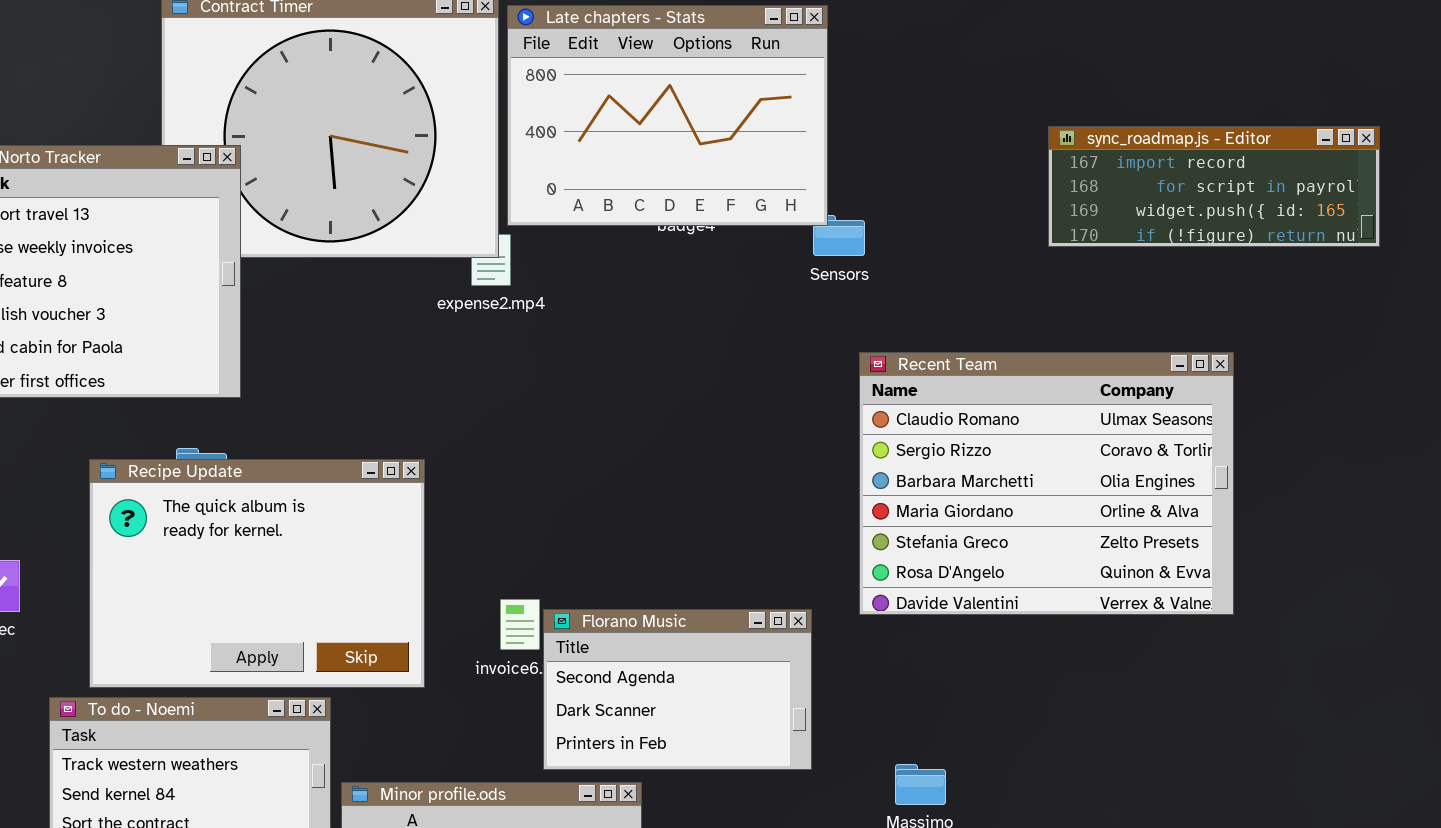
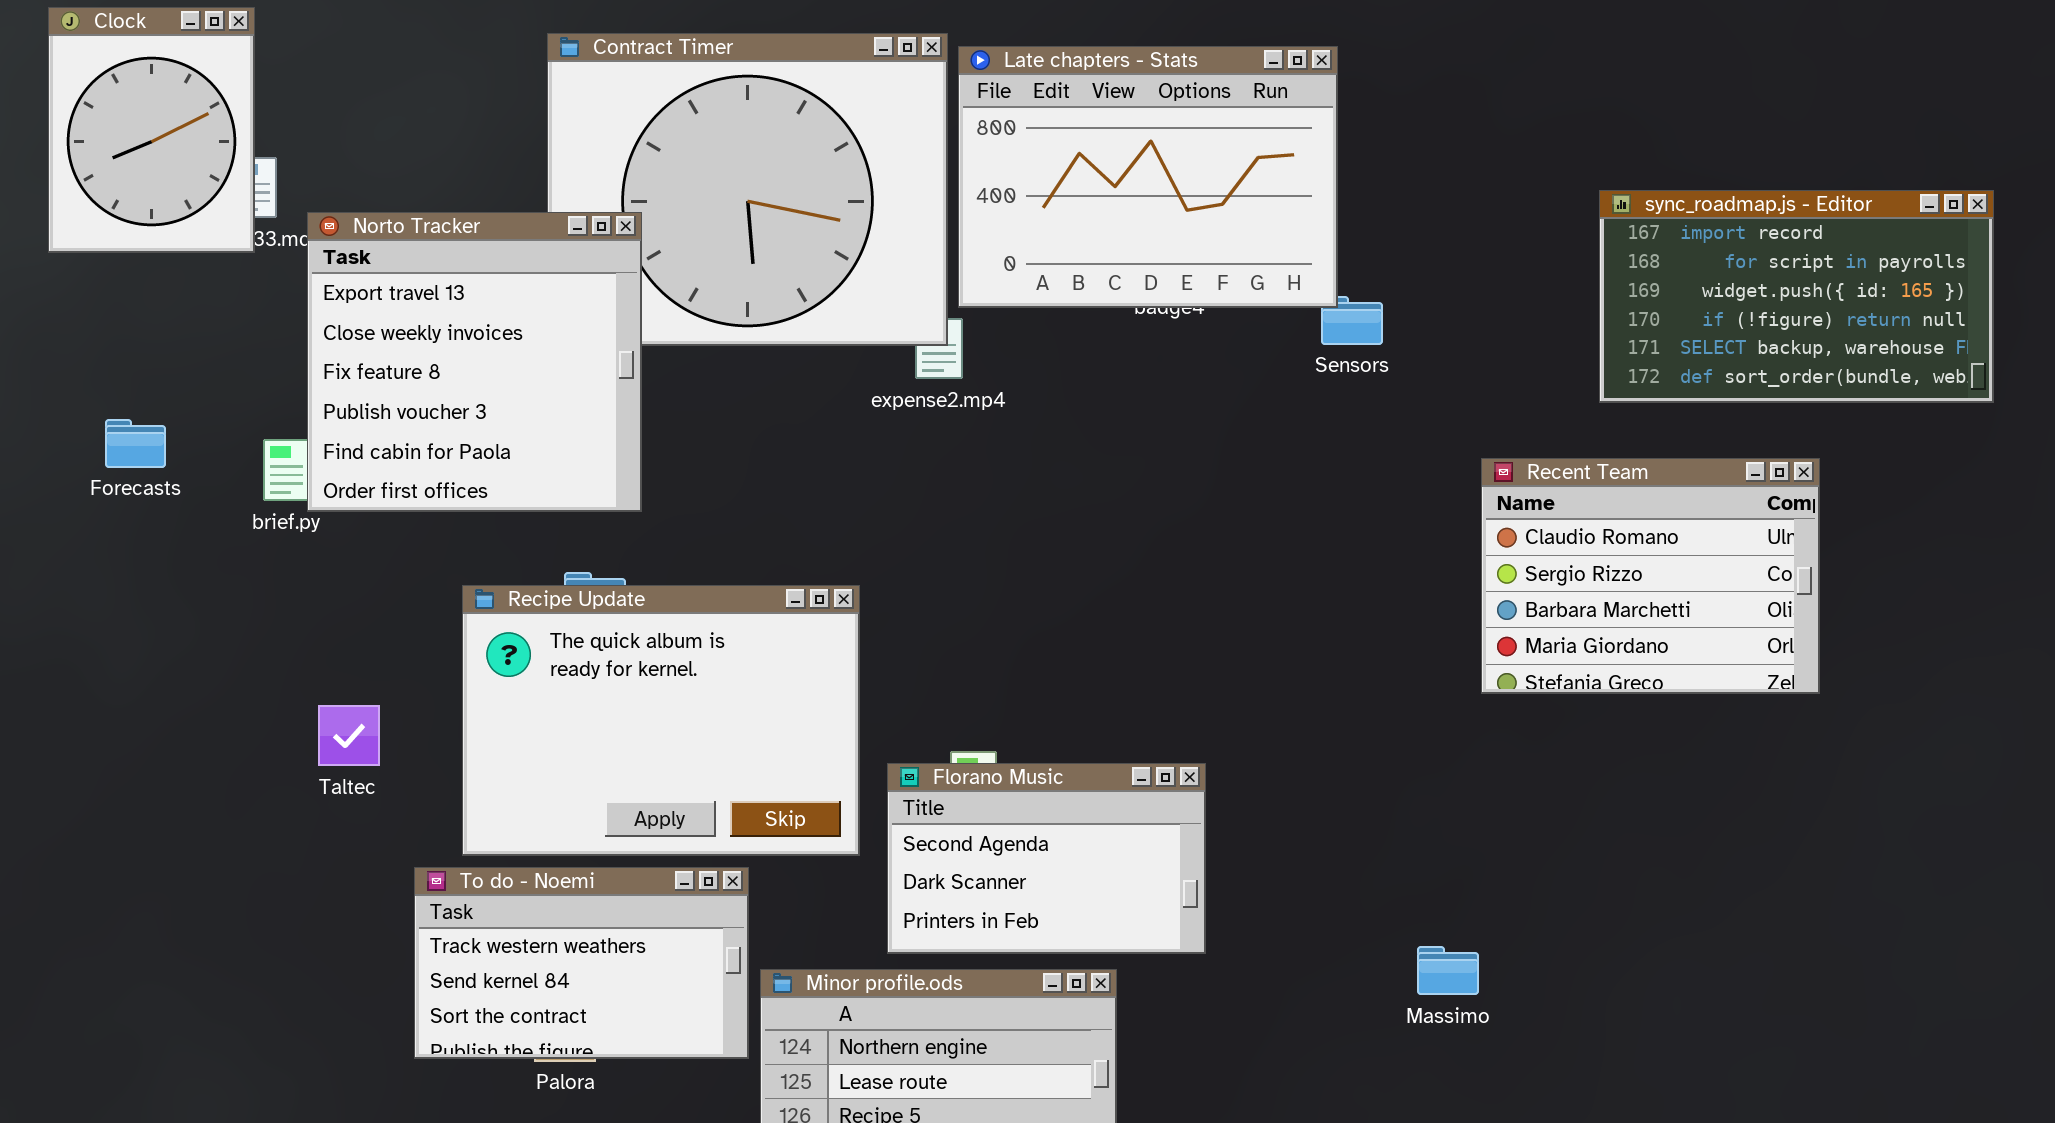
sync_roadmap.js - Editor: [1048,126,1380,247] -> [1599,190,1994,403], resized
Recent Team: [859,352,1234,615] -> [1481,458,1820,694], resized
Florano Music: [543,609,812,770] -> [887,763,1206,954], moved

